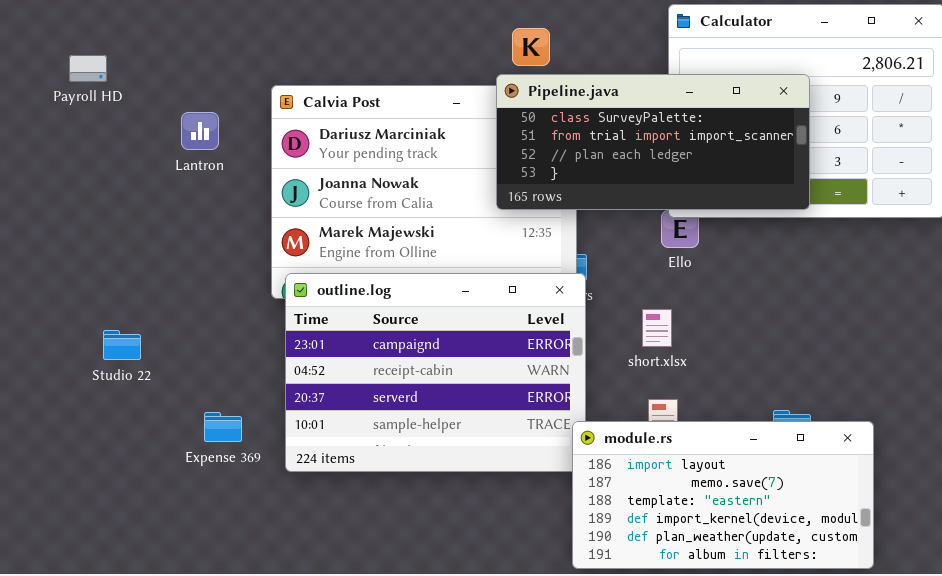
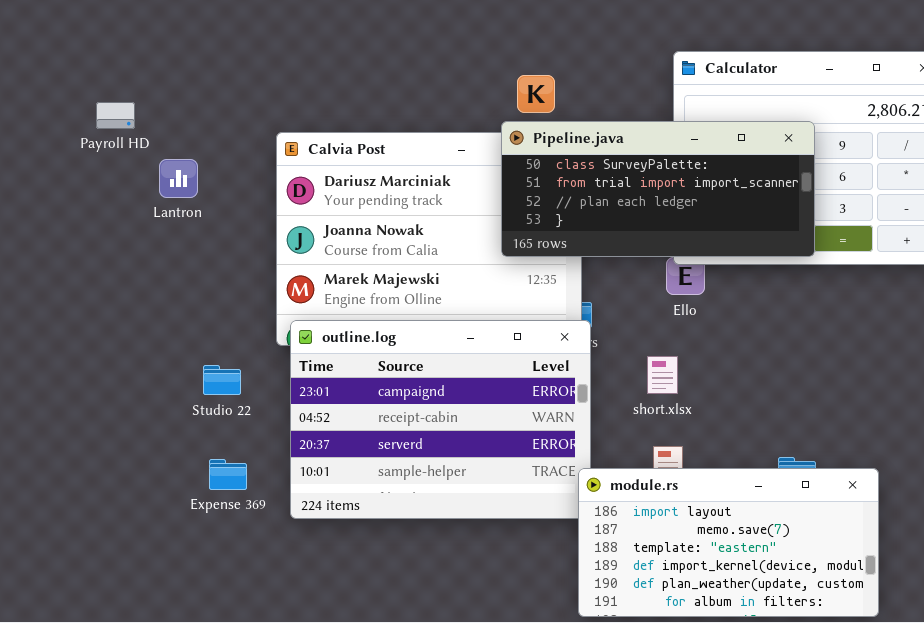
Payroll HD: [69,55,107,82] -> [96,102,135,129], moved
Lantron: [181,112,219,150] -> [159,159,198,198], moved
Studio 22: [103,330,141,360] -> [203,365,241,395], moved

